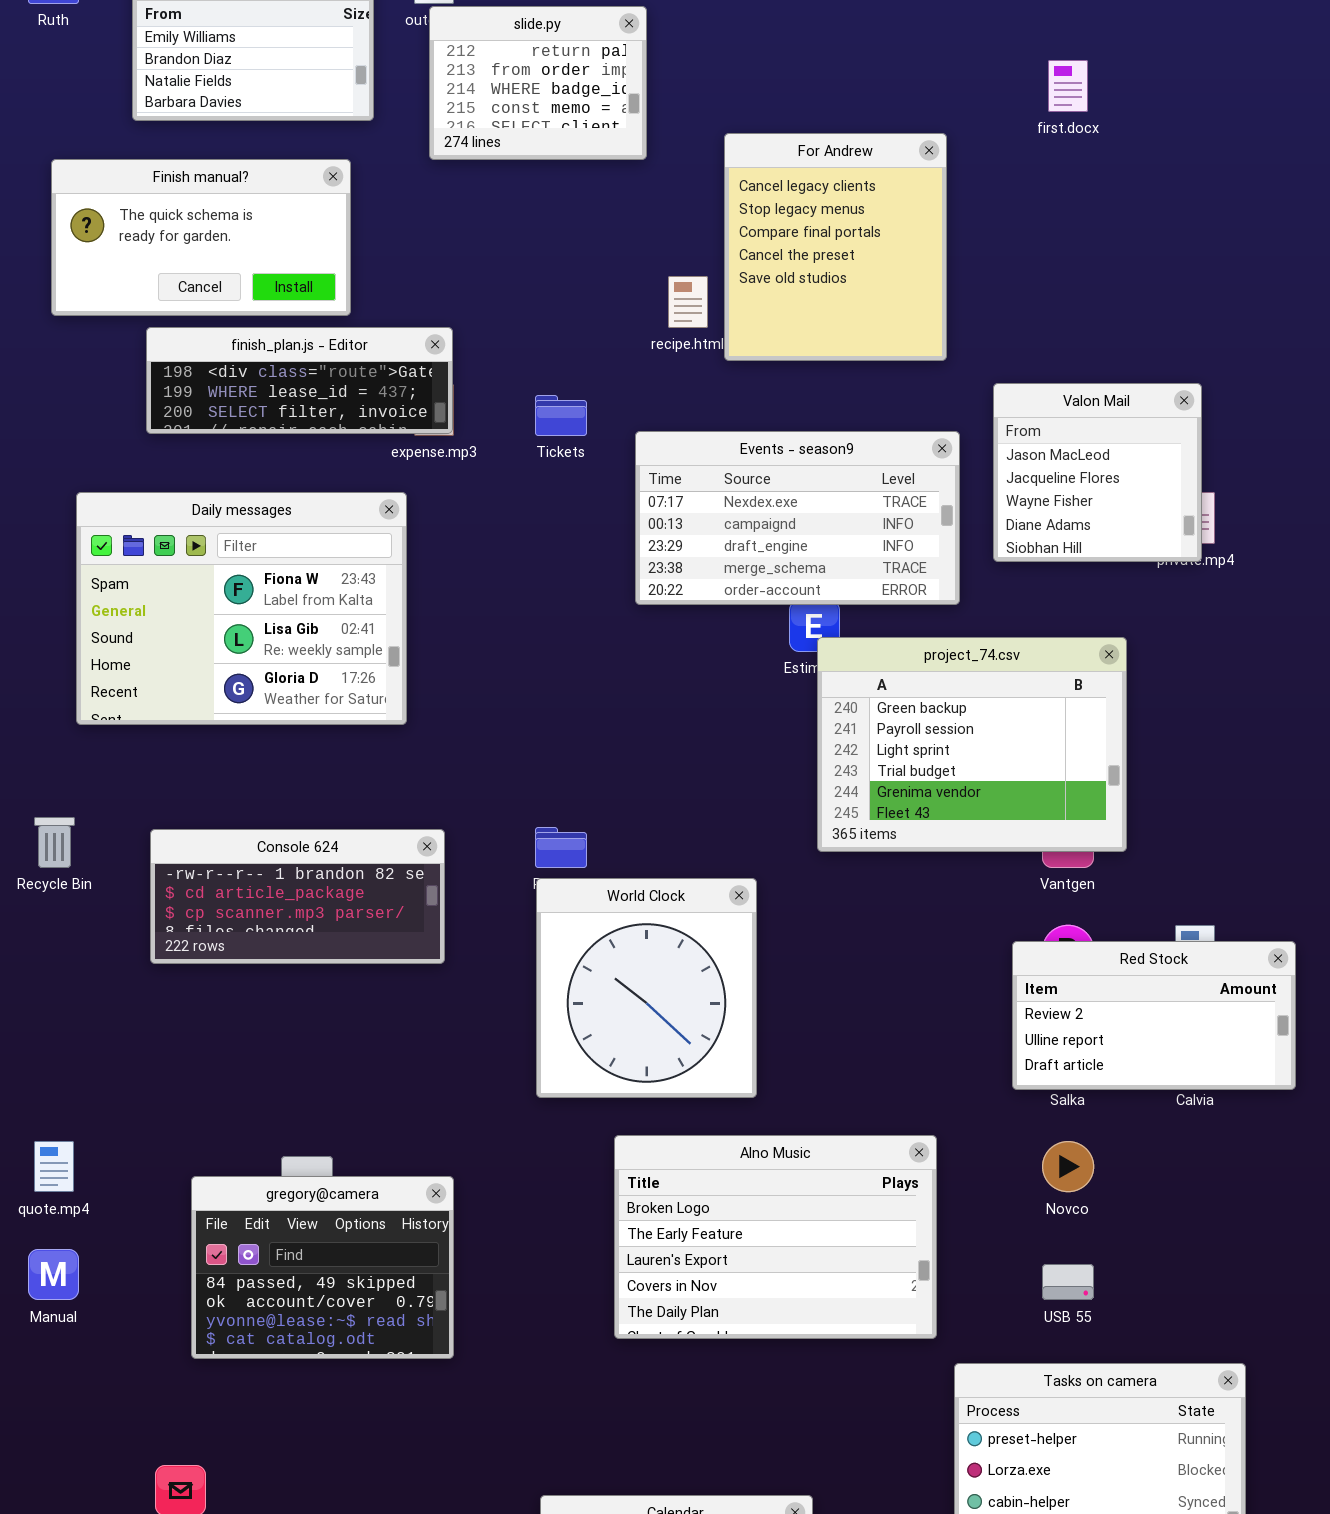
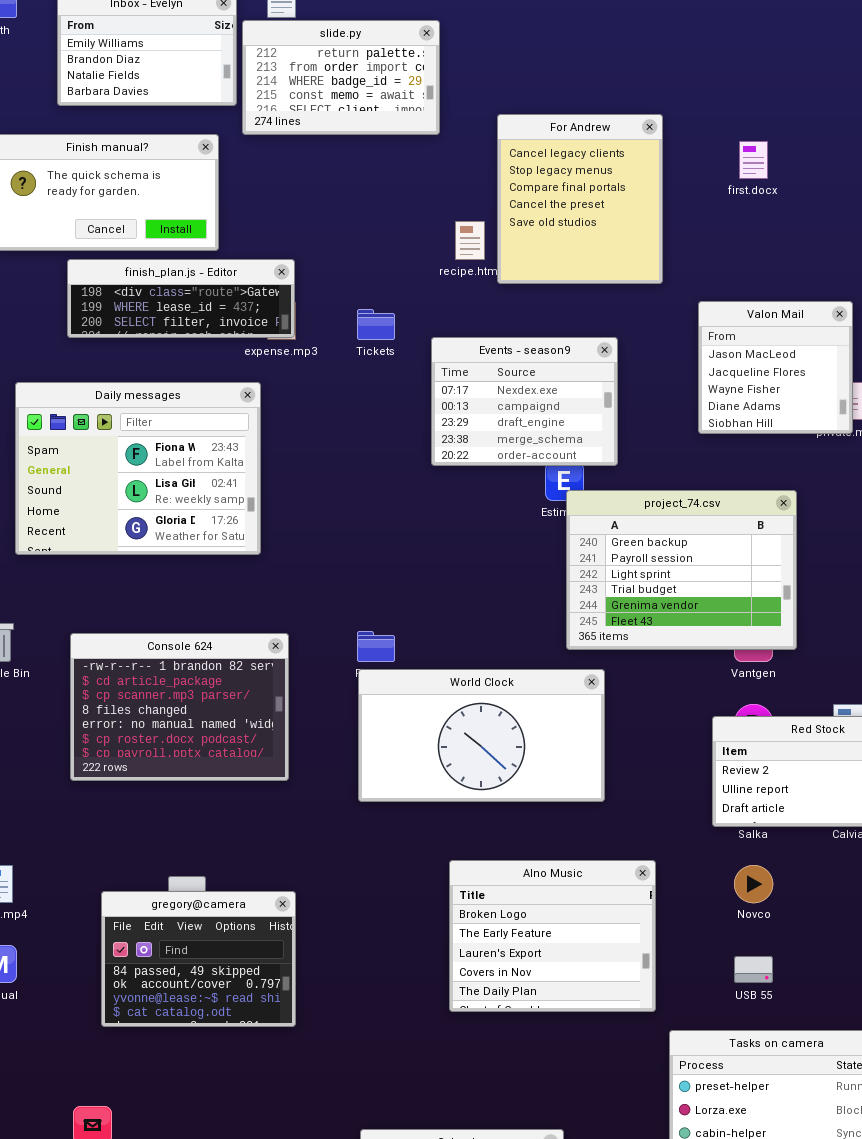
slide.py: [429,6,647,160] -> [242,20,440,135], resized
first.docx: [1048,60,1088,112] -> [739,141,768,179], moved
Events - season9: [635,431,960,605] -> [431,337,618,466], resized
Console 624: [150,829,445,964] -> [70,633,289,781], resized
World Clock: [536,878,757,1098] -> [358,669,605,802], resized
Alno Music: [614,1135,937,1339] -> [449,860,656,1012], resized

